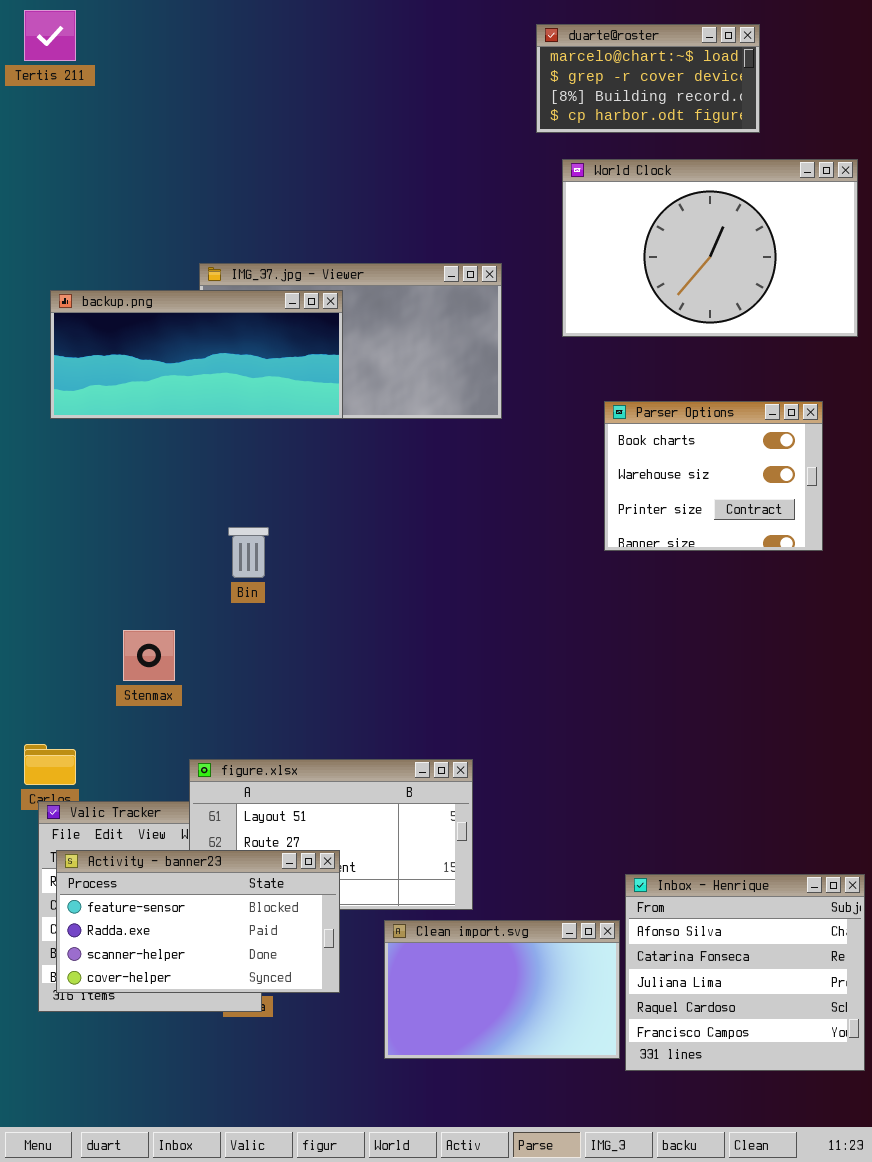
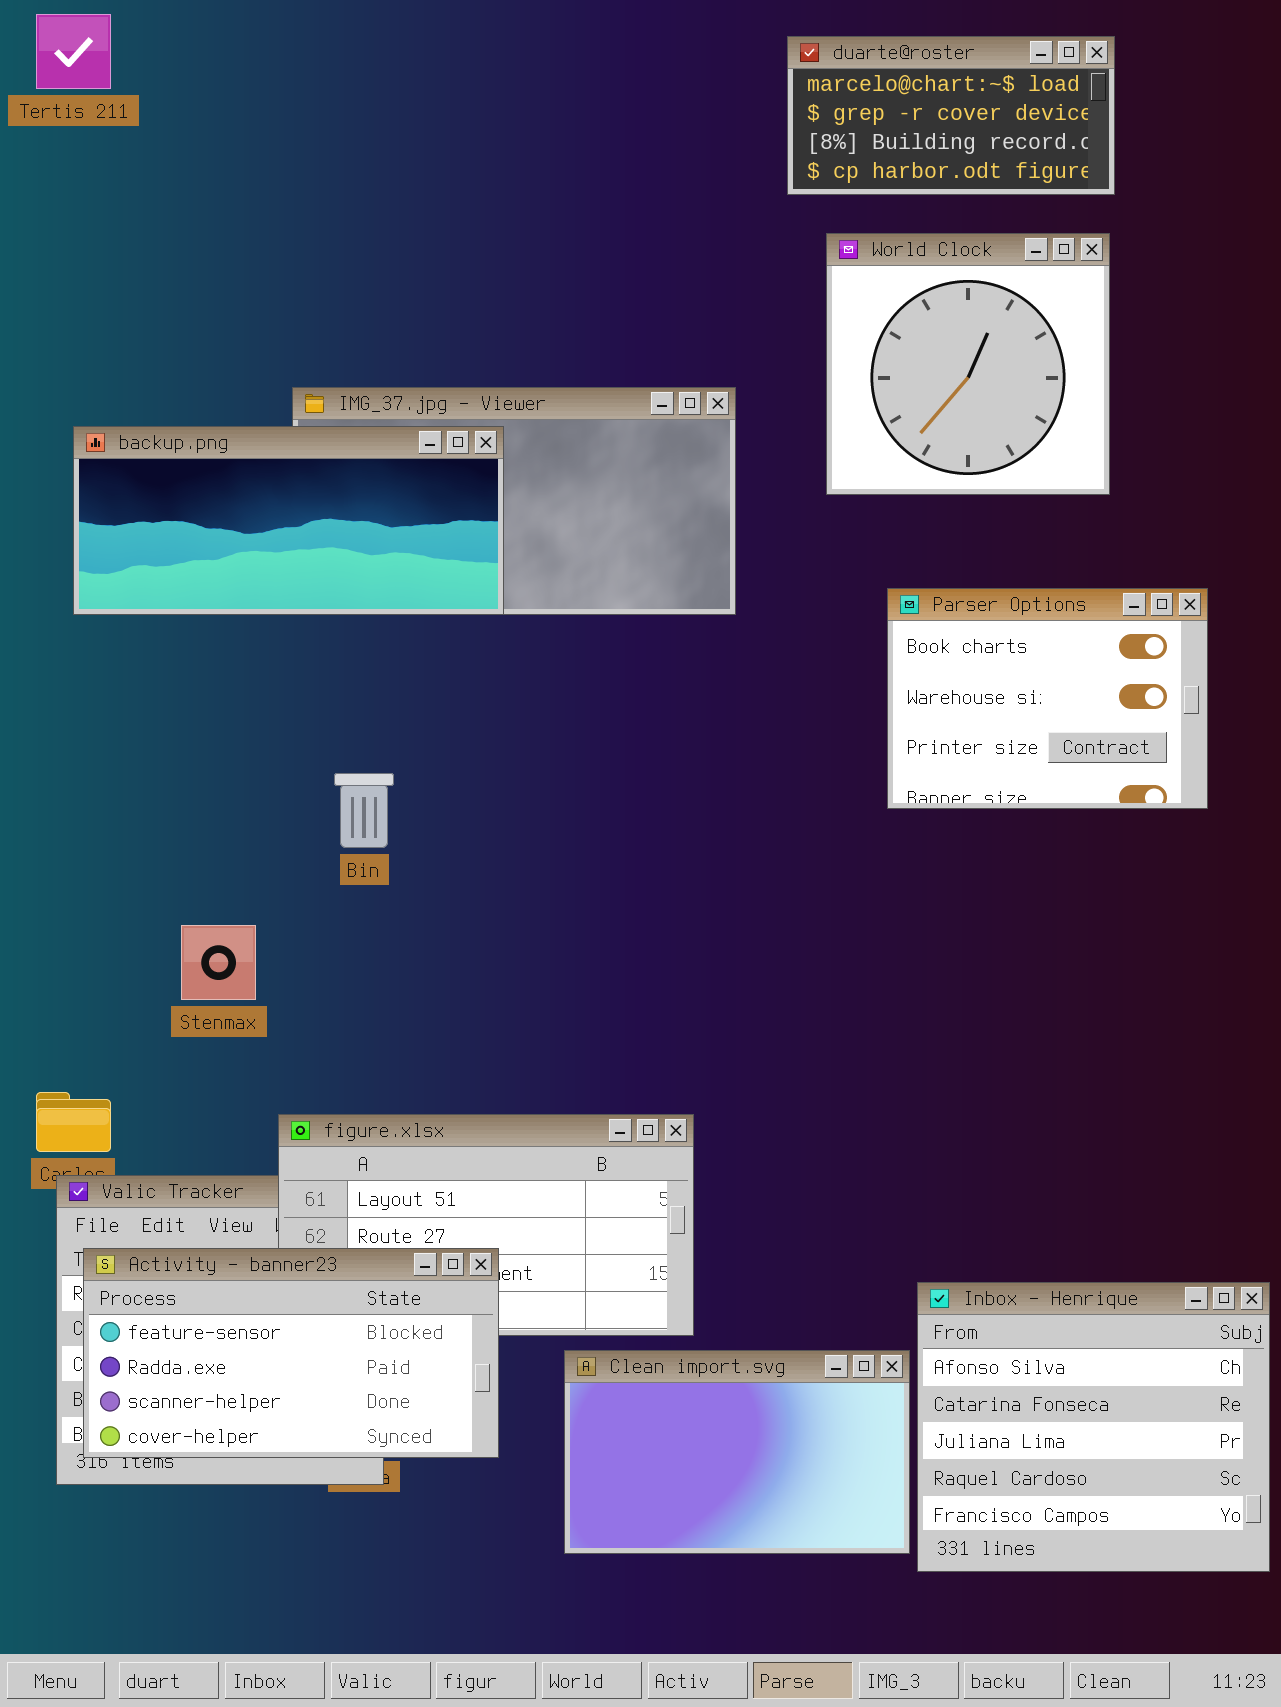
World Clock: [562,159,858,337] -> [826,233,1110,495], resized

